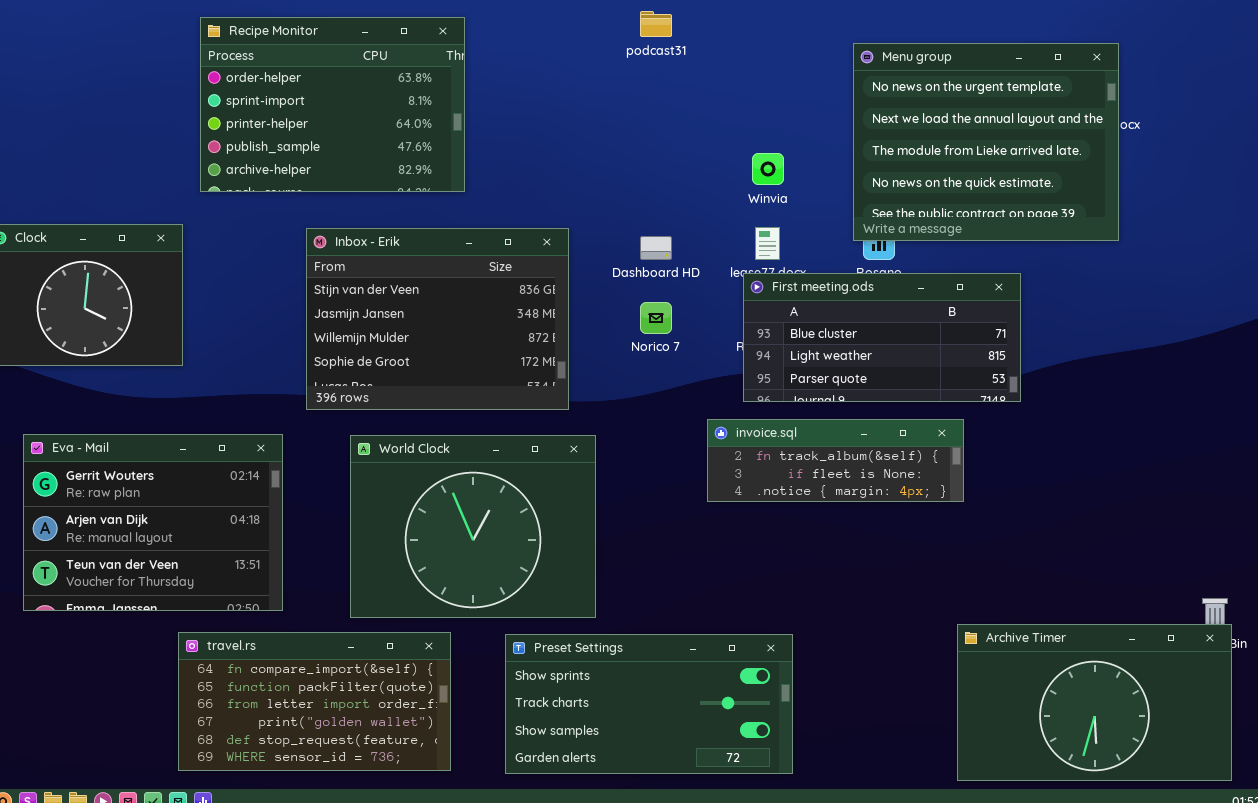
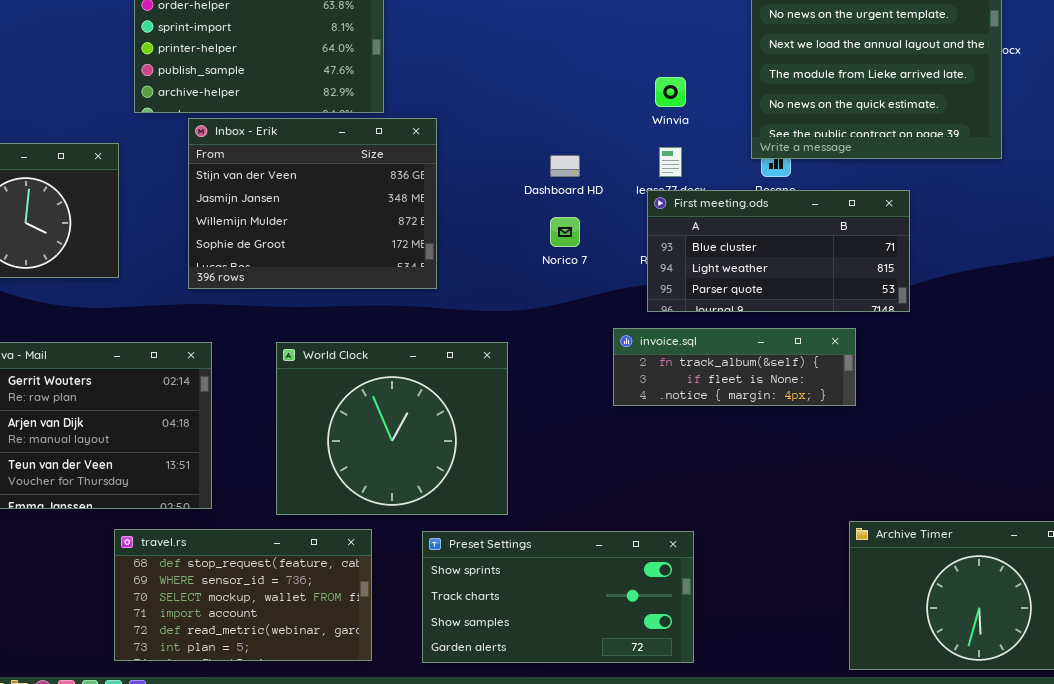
Inbox - Erik: [306,228,569,410] -> [188,118,437,289], moved
travel.rs: [178,632,451,771] -> [114,529,372,661], scrolled down 4 rows

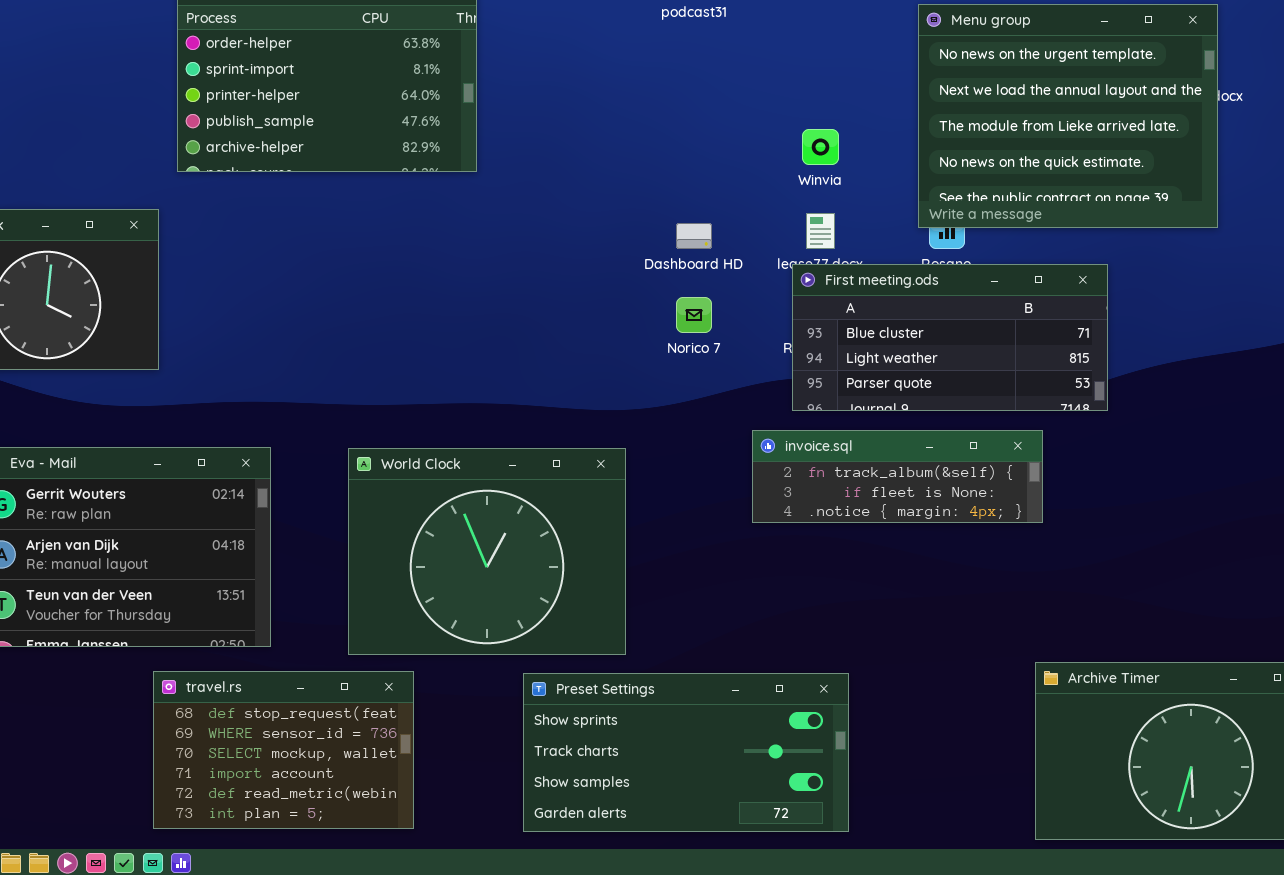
Inbox - Erik: [188,118,437,289] -> none, closed
travel.rs: [114,529,372,661] -> [153,671,414,829], resized

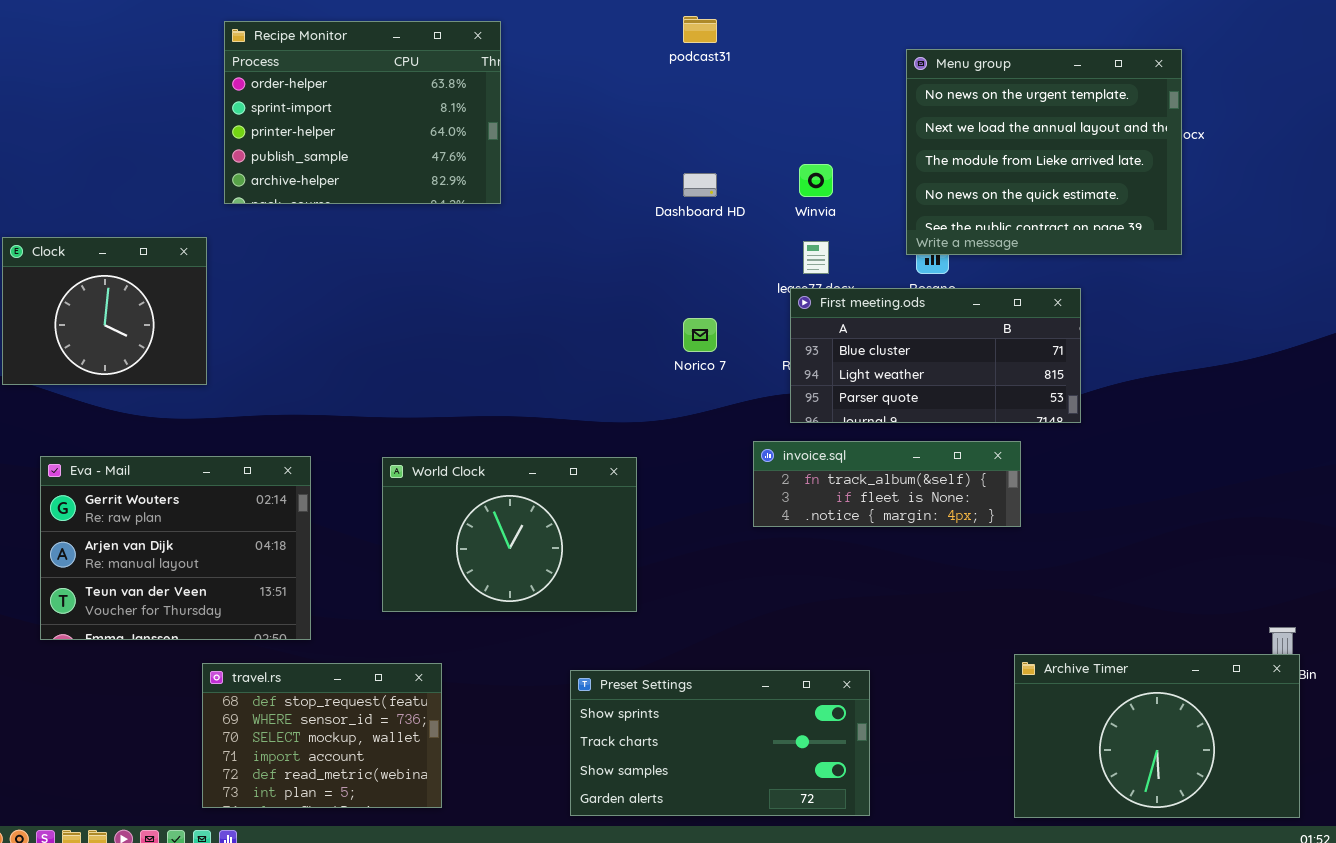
Dashboard HD: [676,223,712,249] -> [683,173,717,197], moved
World Clock: [348,448,626,655] -> [382,457,637,612], resized
Preset Settings: [523,673,849,832] -> [570,670,870,816], moved

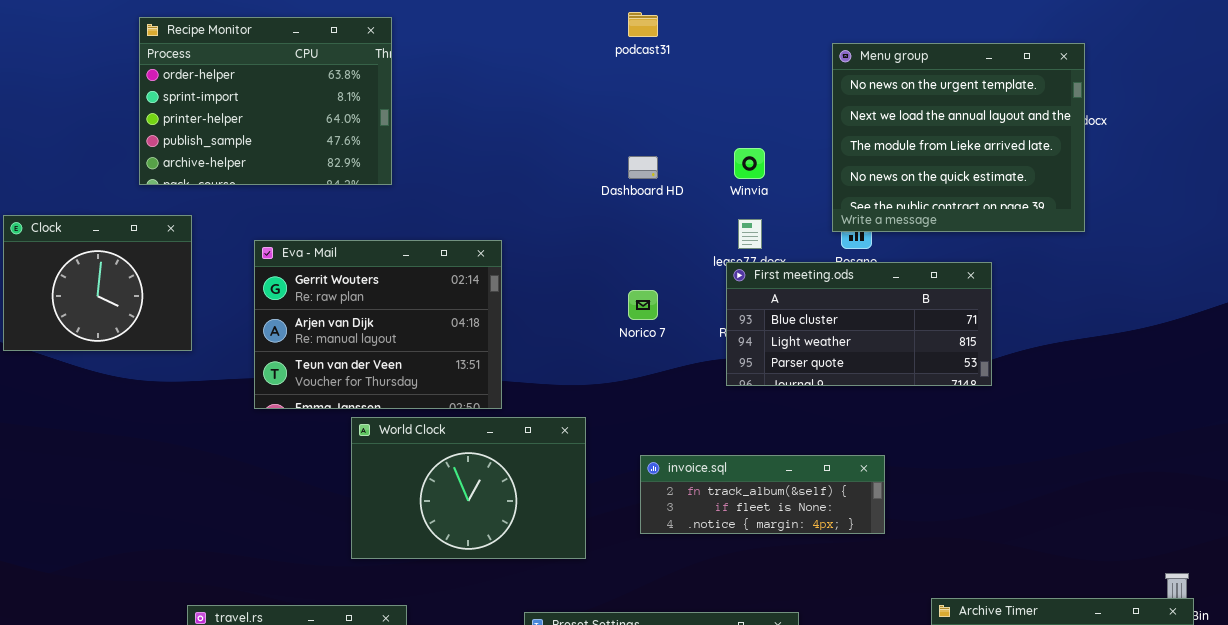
Recipe Monitor: [224,21,501,204] -> [139,17,392,185], moved
invoice.sql: [753,441,1021,527] -> [640,455,885,534], moved
Eva - Mail: [40,456,311,640] -> [254,240,502,409], moved

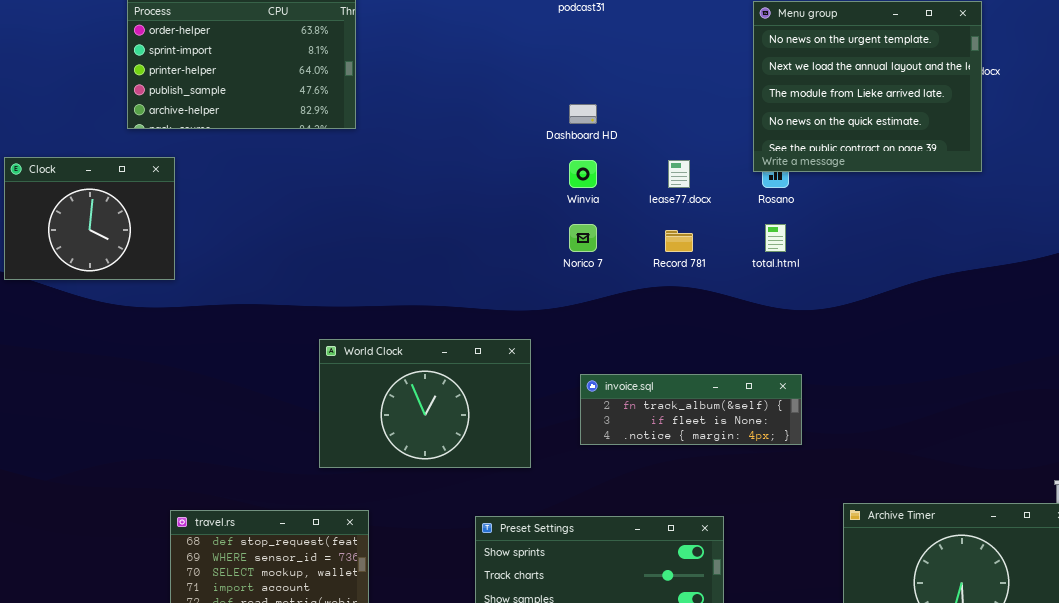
Winvia: [734,148,765,179] -> [569,160,597,188], moved
Eva - Mail: [254,240,502,409] -> none, closed
First meeting.ods: [726,262,992,386] -> none, closed

